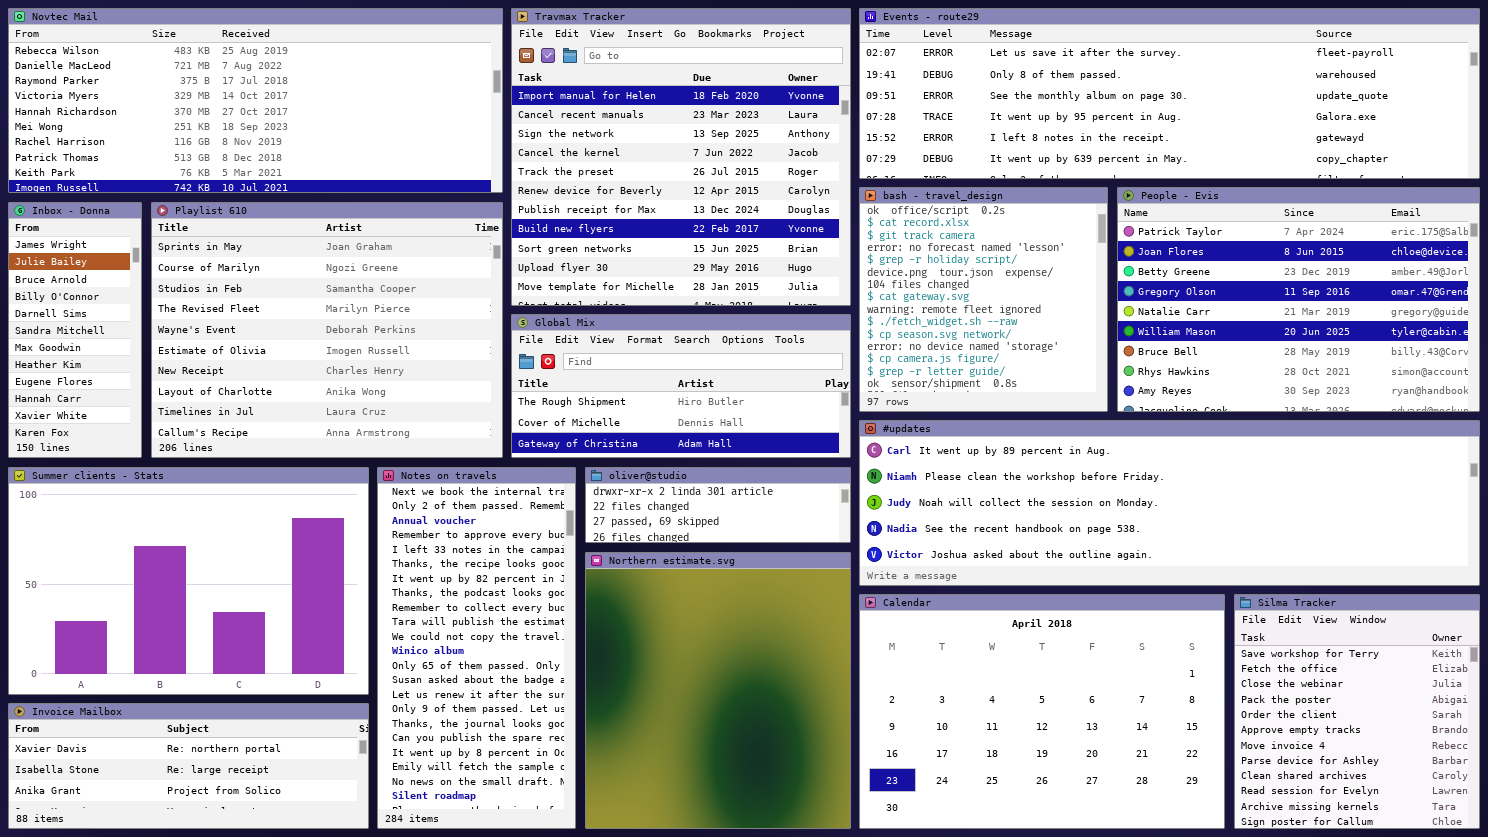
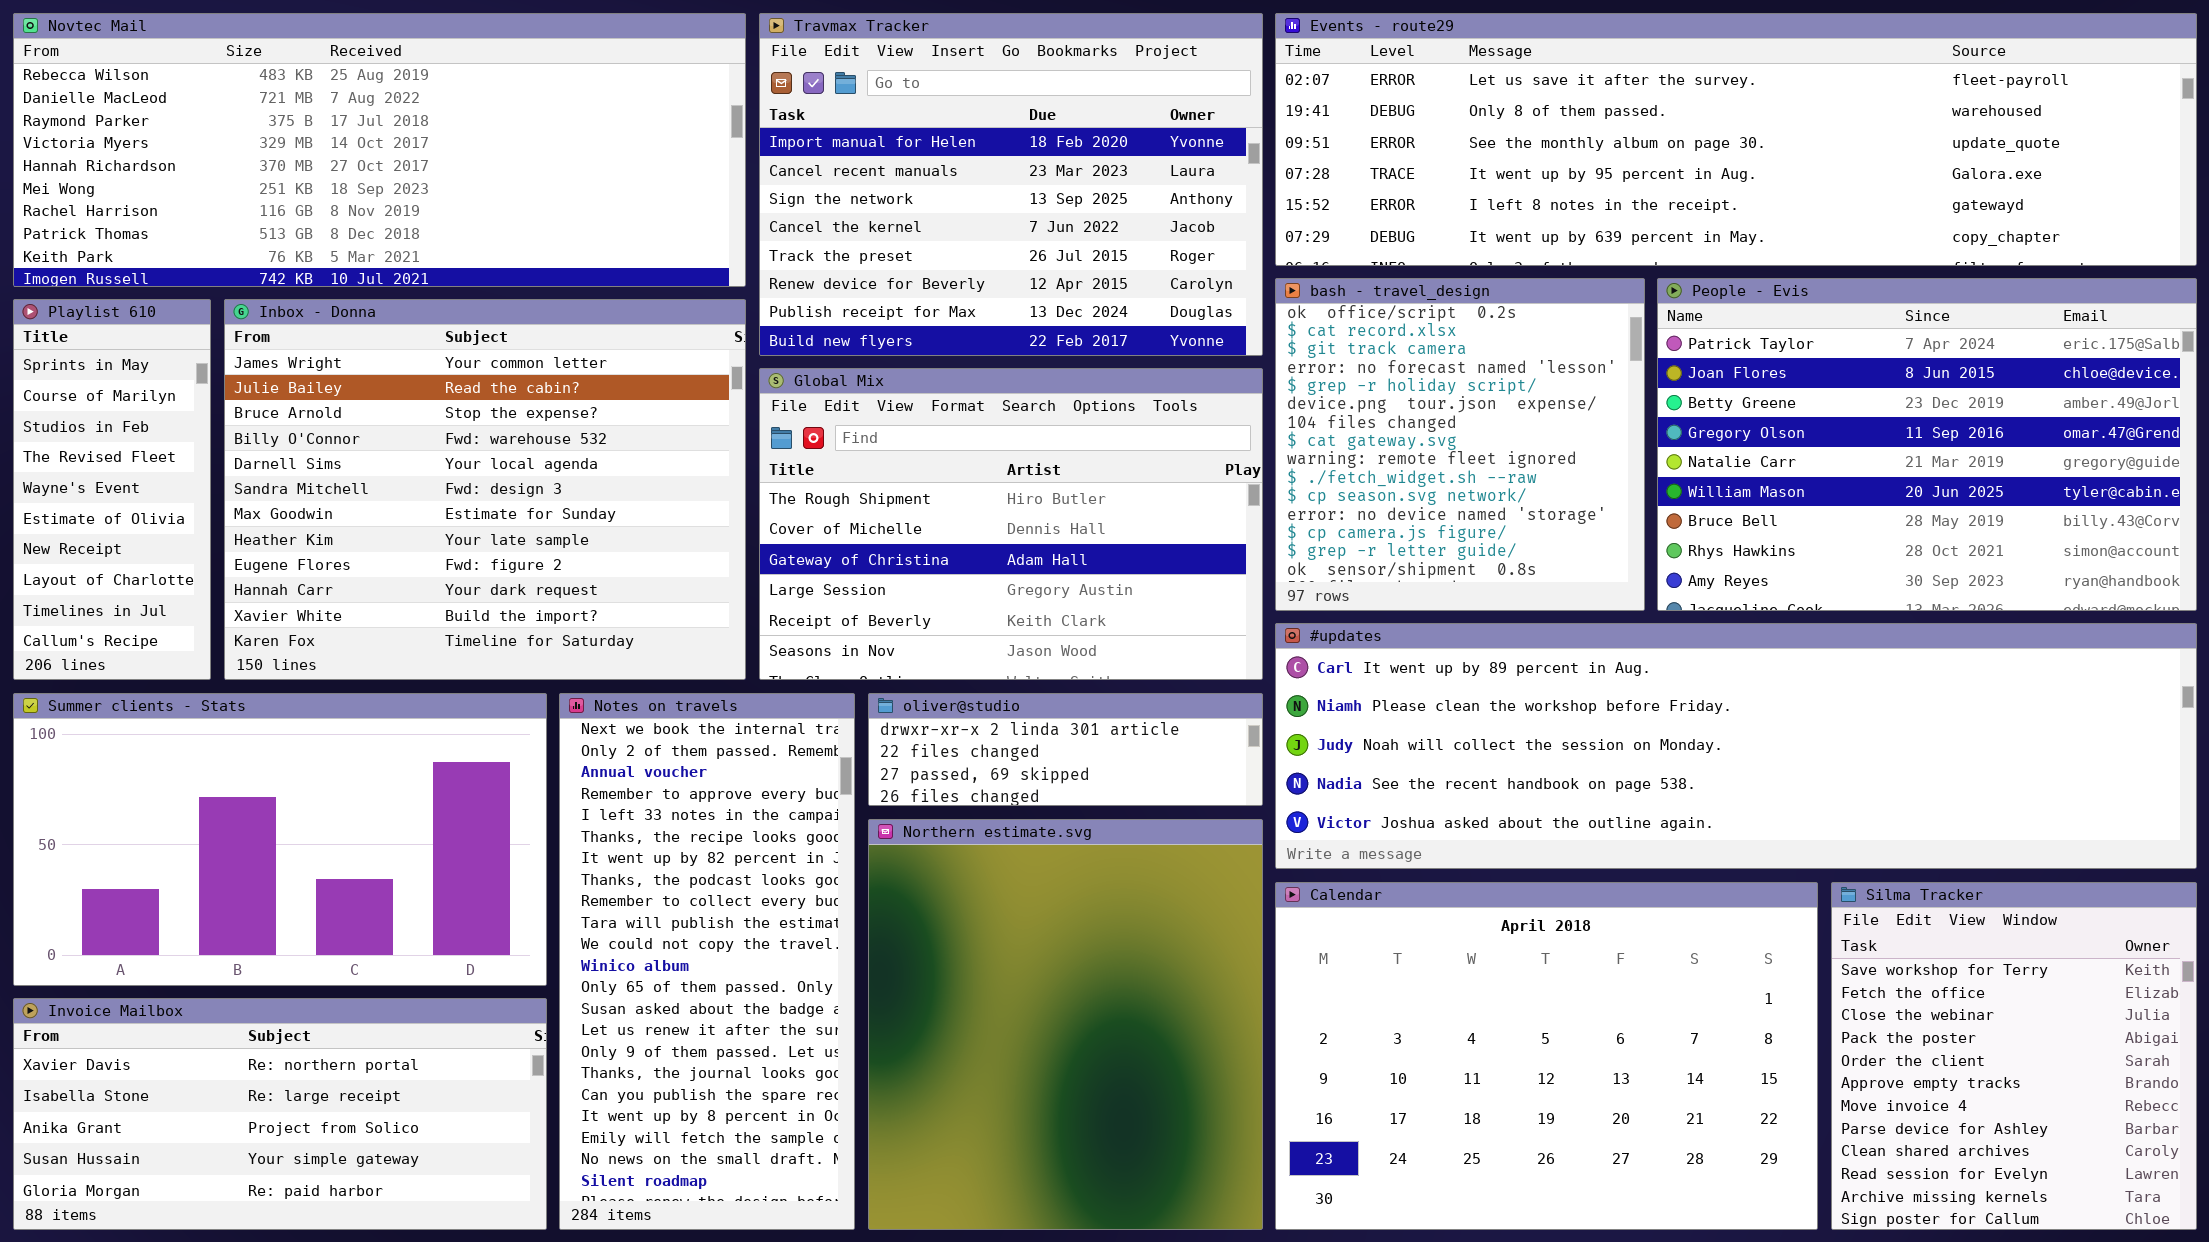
Travmax Tracker: [511,8,851,306] -> [759,13,1263,356], resized
Inbox - Donna: [8,202,142,458] -> [224,299,746,680], moved, resized
Playlist 610: [151,202,503,458] -> [13,299,211,680], moved, resized
Global Mix: [511,314,851,458] -> [759,368,1263,680], resized
Summer clients - Stats: [8,467,369,695] -> [13,693,547,986], resized
Invoice Mailbox: [8,703,369,829] -> [13,998,547,1230], resized

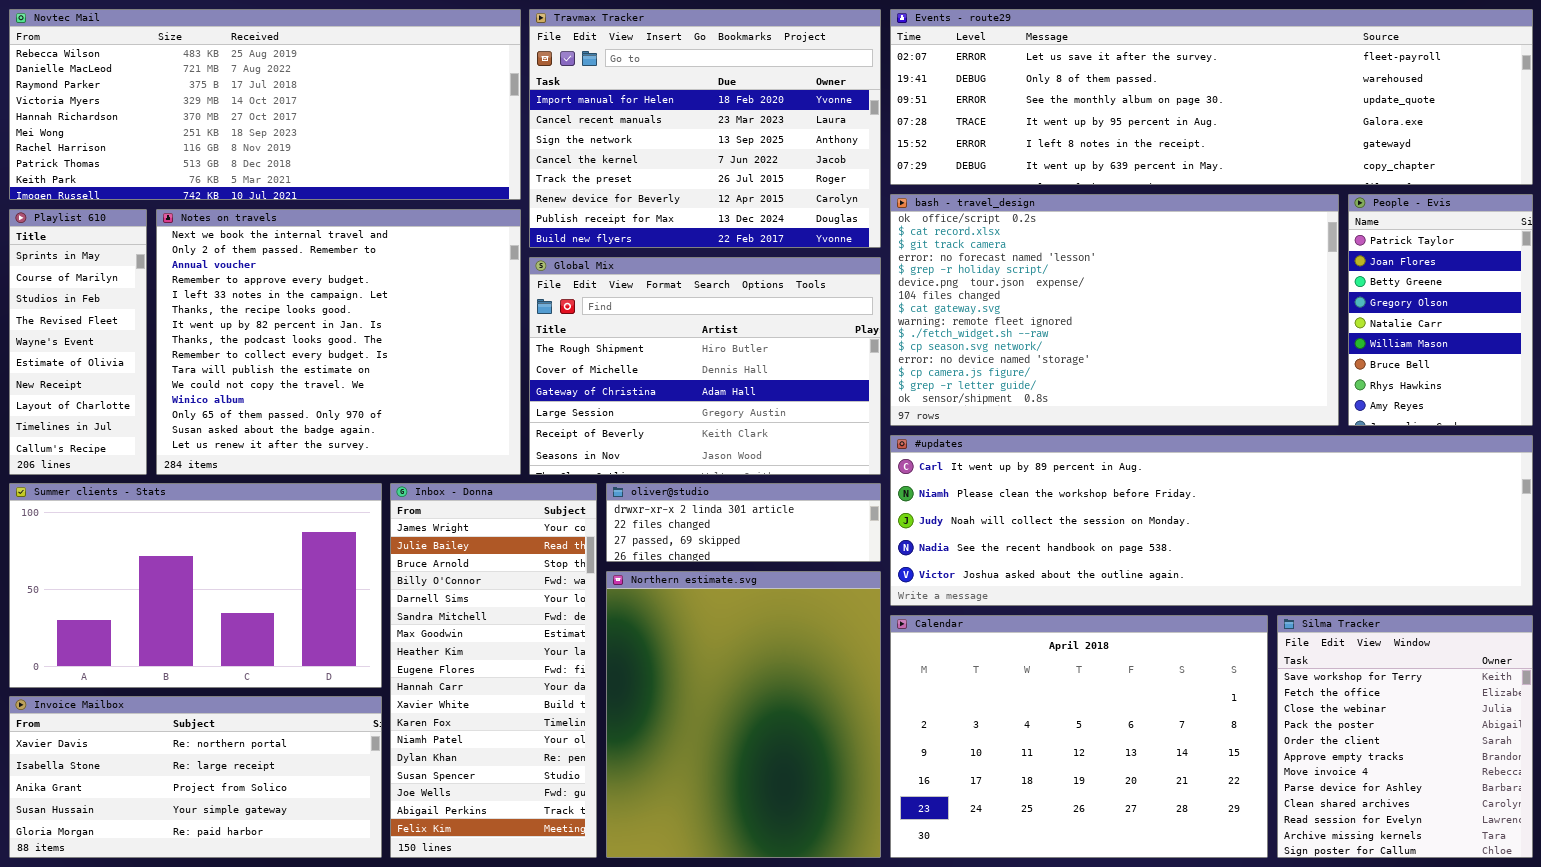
bash - travel_design: [1275,278,1645,611] -> [890,194,1339,426], resized
People - Evis: [1657,278,2197,611] -> [1348,194,1533,426], resized
Inbox - Donna: [224,299,746,680] -> [390,483,597,858], moved, resized
Notes on travels: [559,693,855,1230] -> [156,209,521,475], moved, resized

